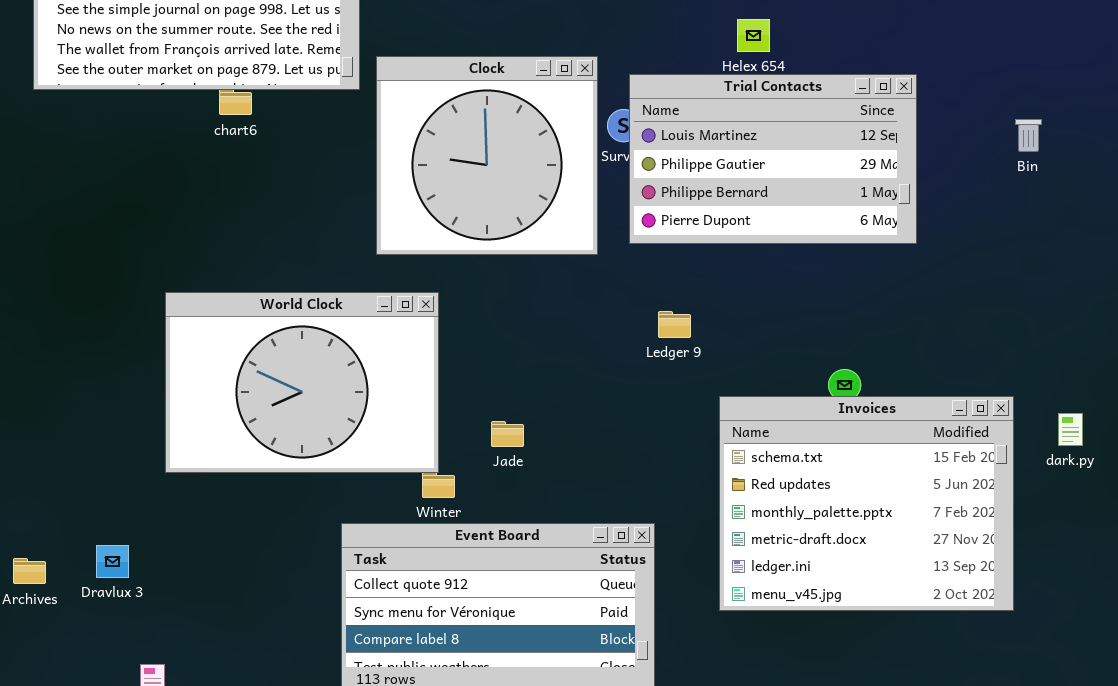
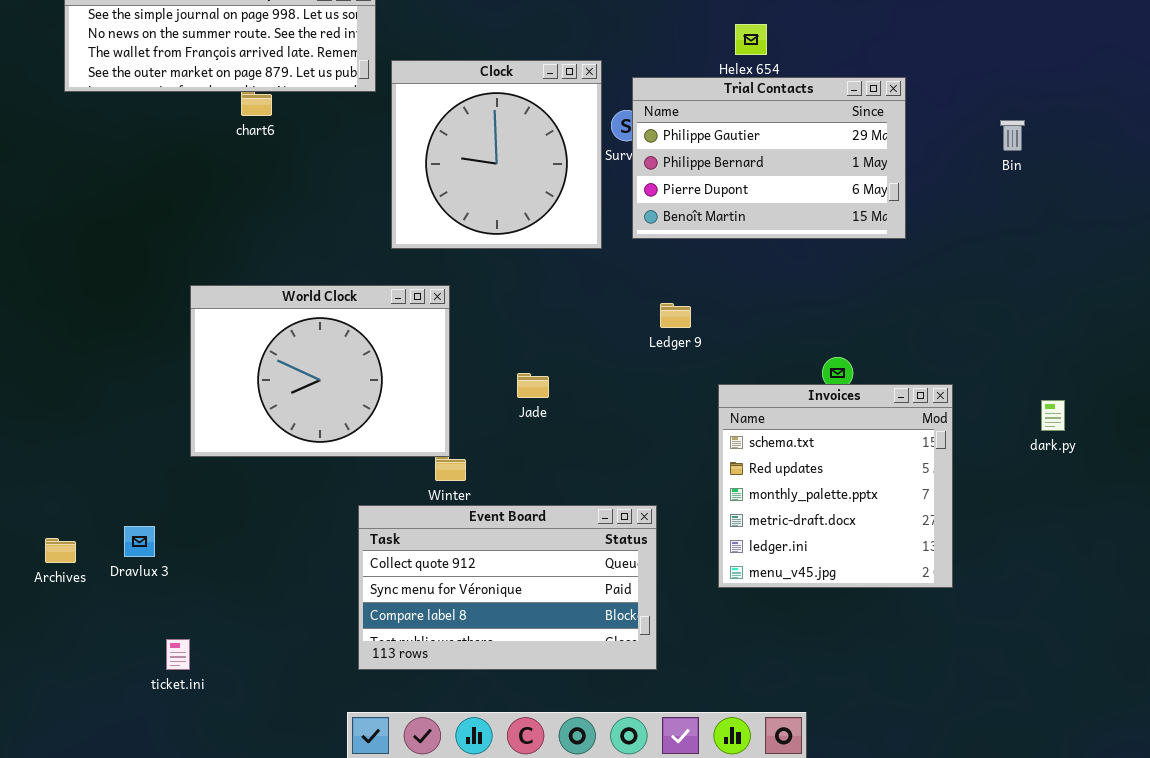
Trial Contacts: [629,74,917,244] -> [632,77,906,239], scrolled down 1 row
Invoices: [719,396,1014,611] -> [718,384,953,588], resized
Jade: [491,421,524,447] -> [517,373,549,398], moved

